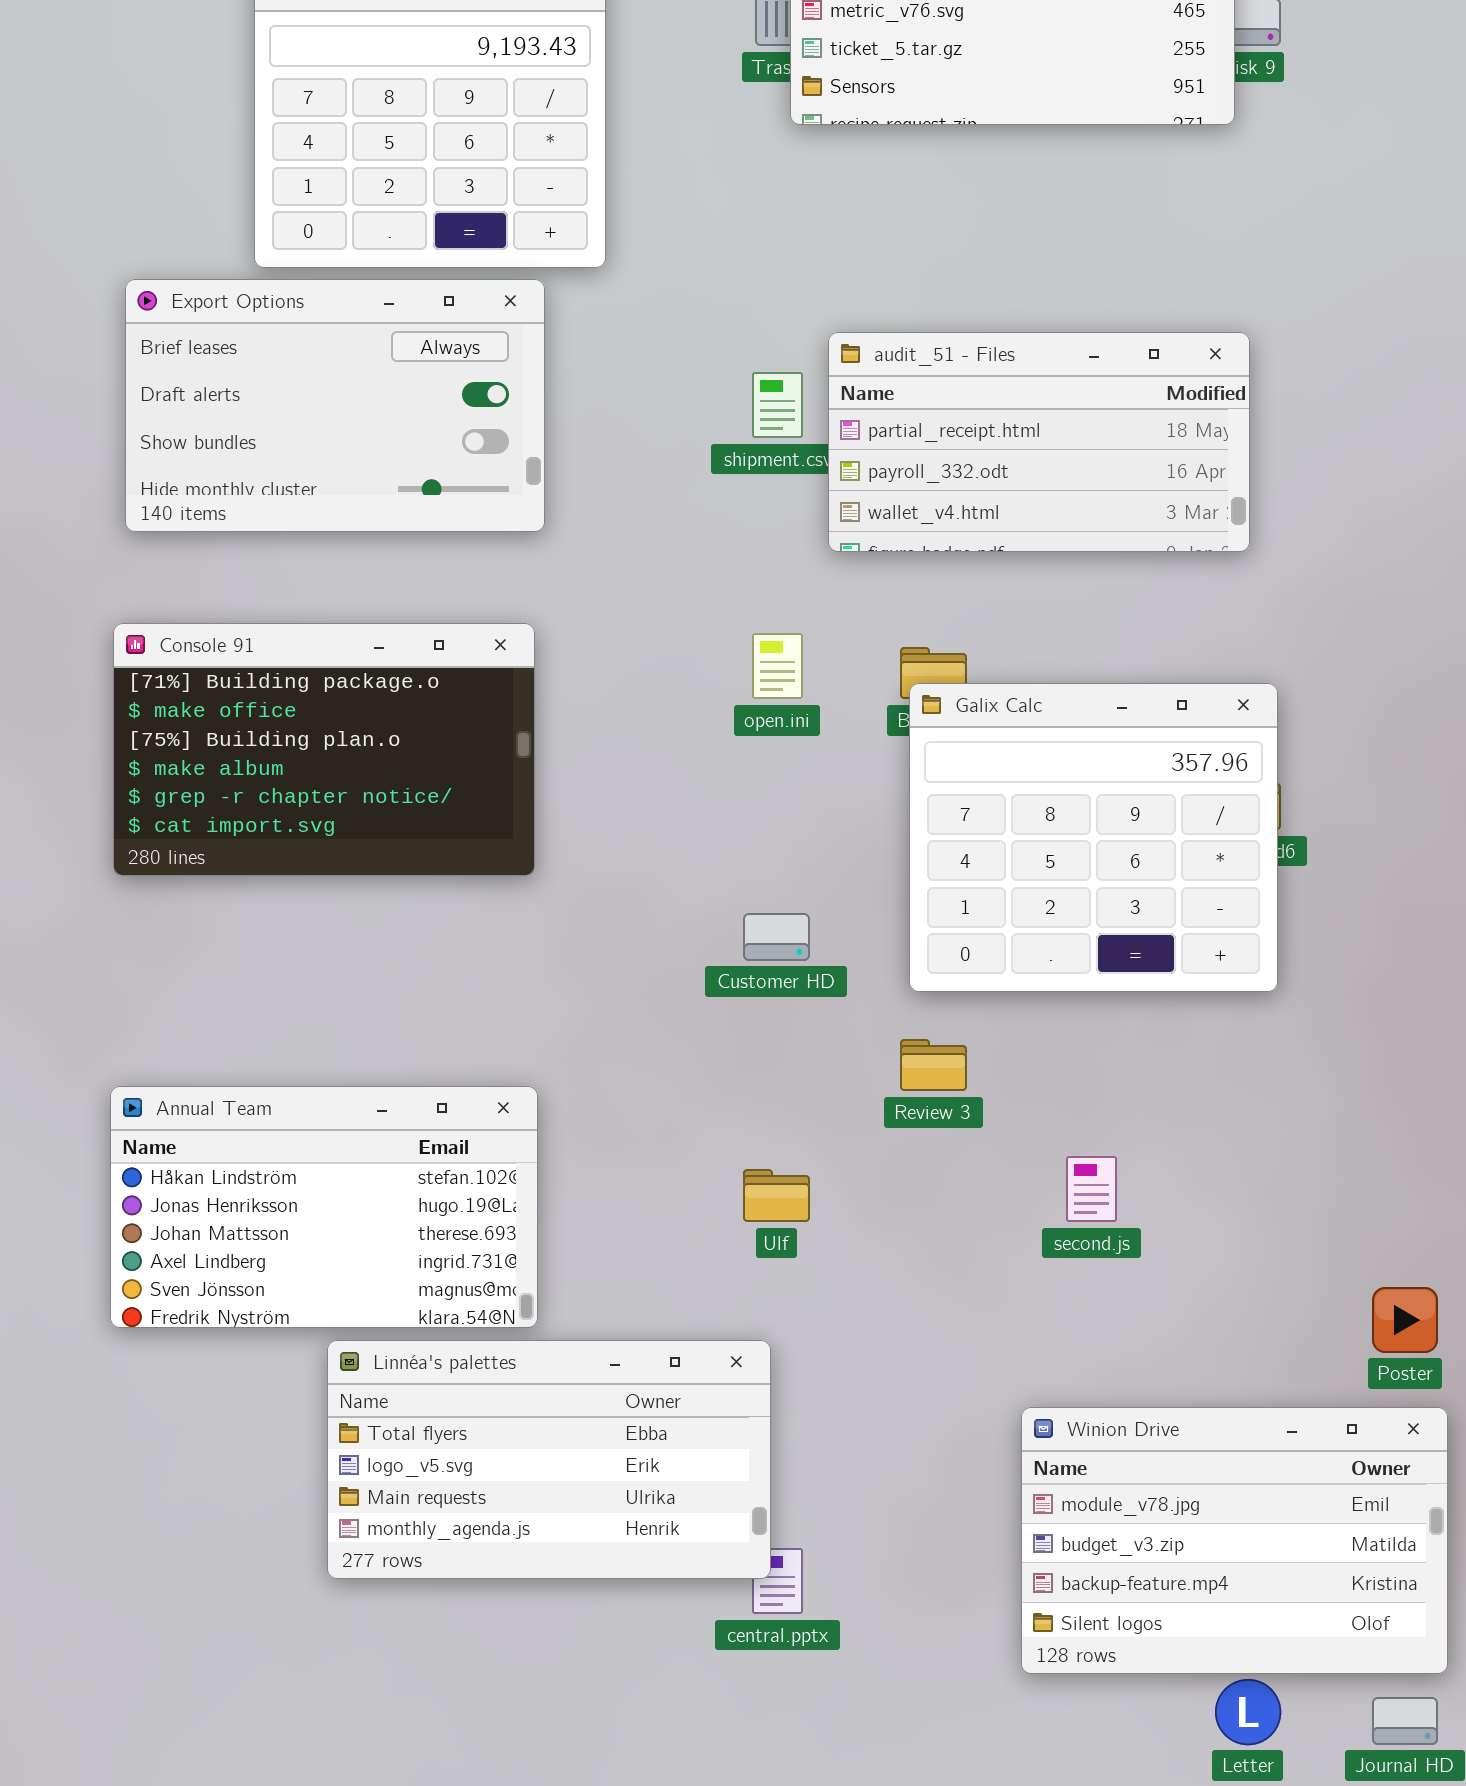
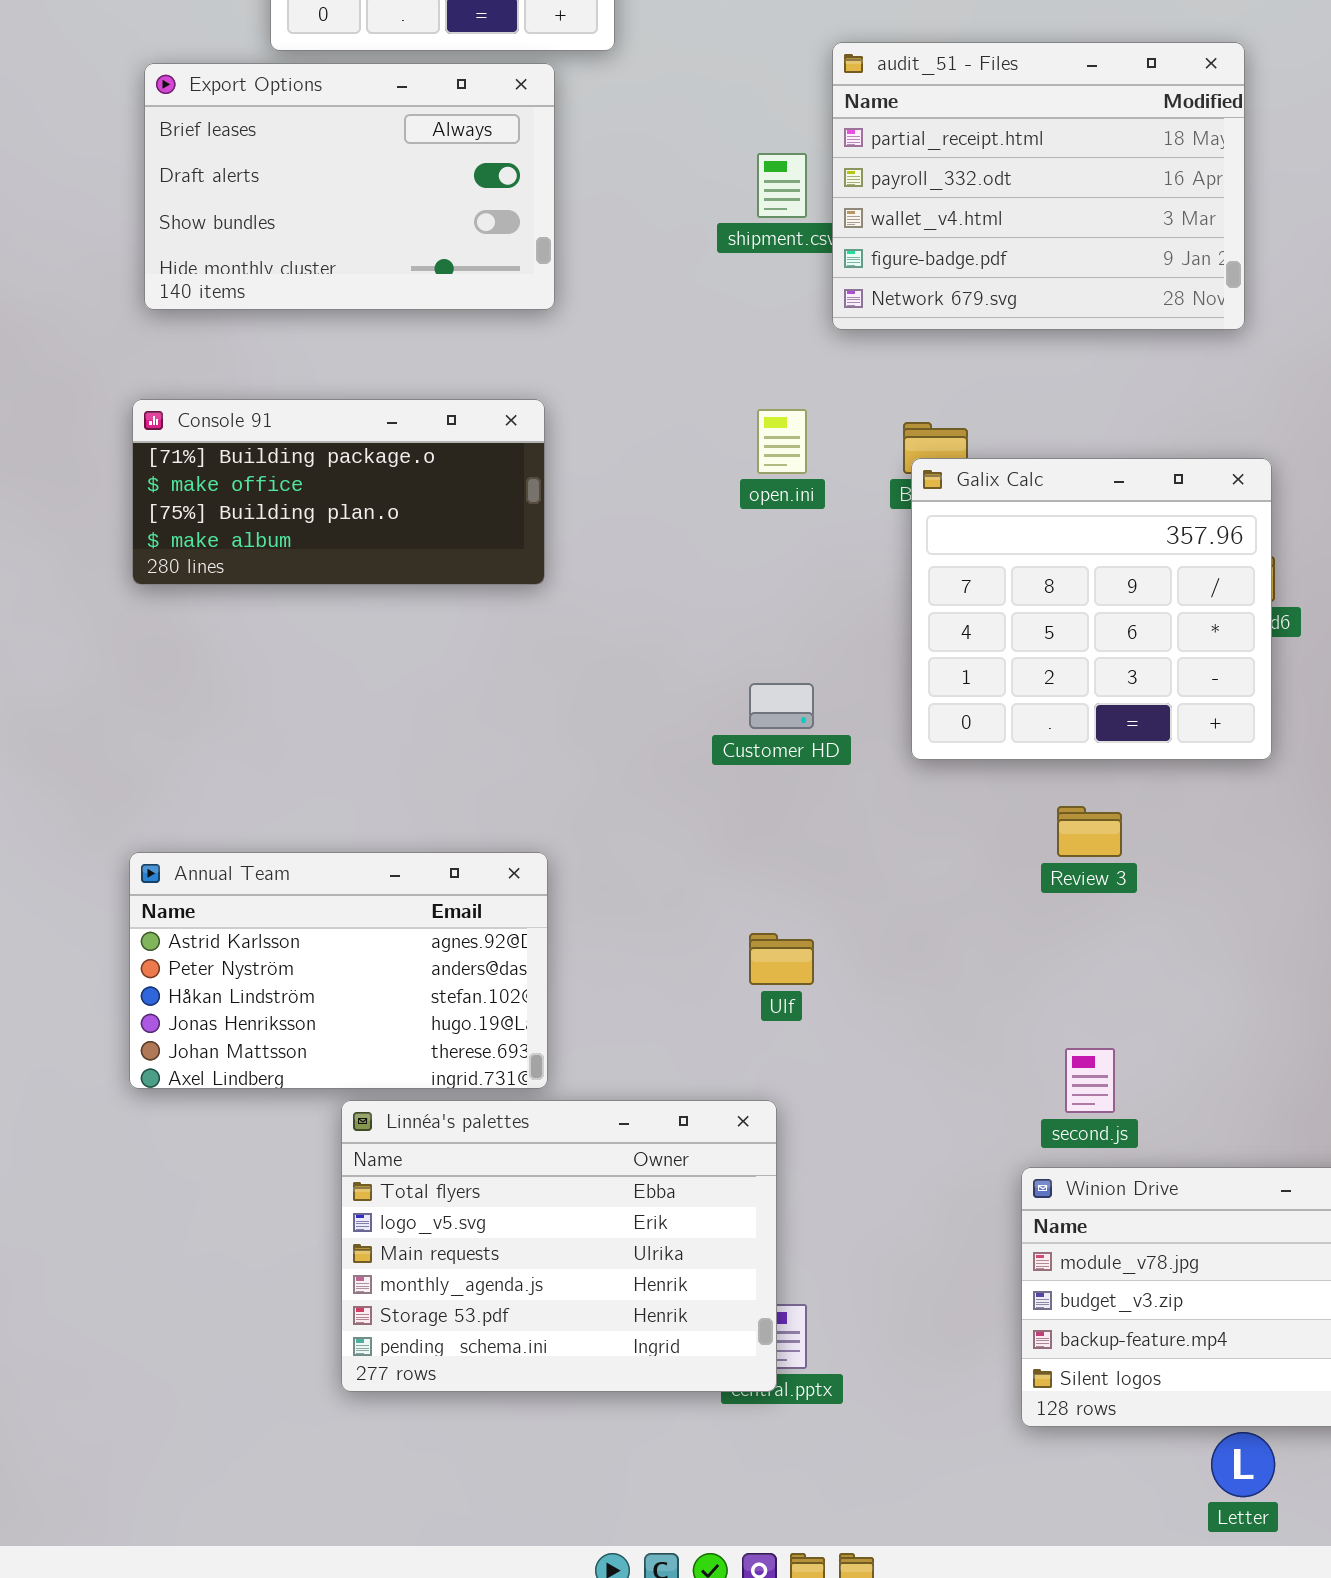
audit_51 - Files: [828,332,1250,552] -> [832,42,1245,330], resized
Console 91: [113,623,535,876] -> [132,399,545,585], resized
Review 3: [900,1039,967,1091] -> [1057,806,1122,857], moved
Annual Team: [110,1086,538,1328] -> [129,852,548,1089], scrolled up 2 rows
second.js: [1066,1156,1117,1222] -> [1065,1048,1115,1113], moved
Linnéa's palettes: [327,1340,771,1579] -> [341,1100,777,1392], resized

